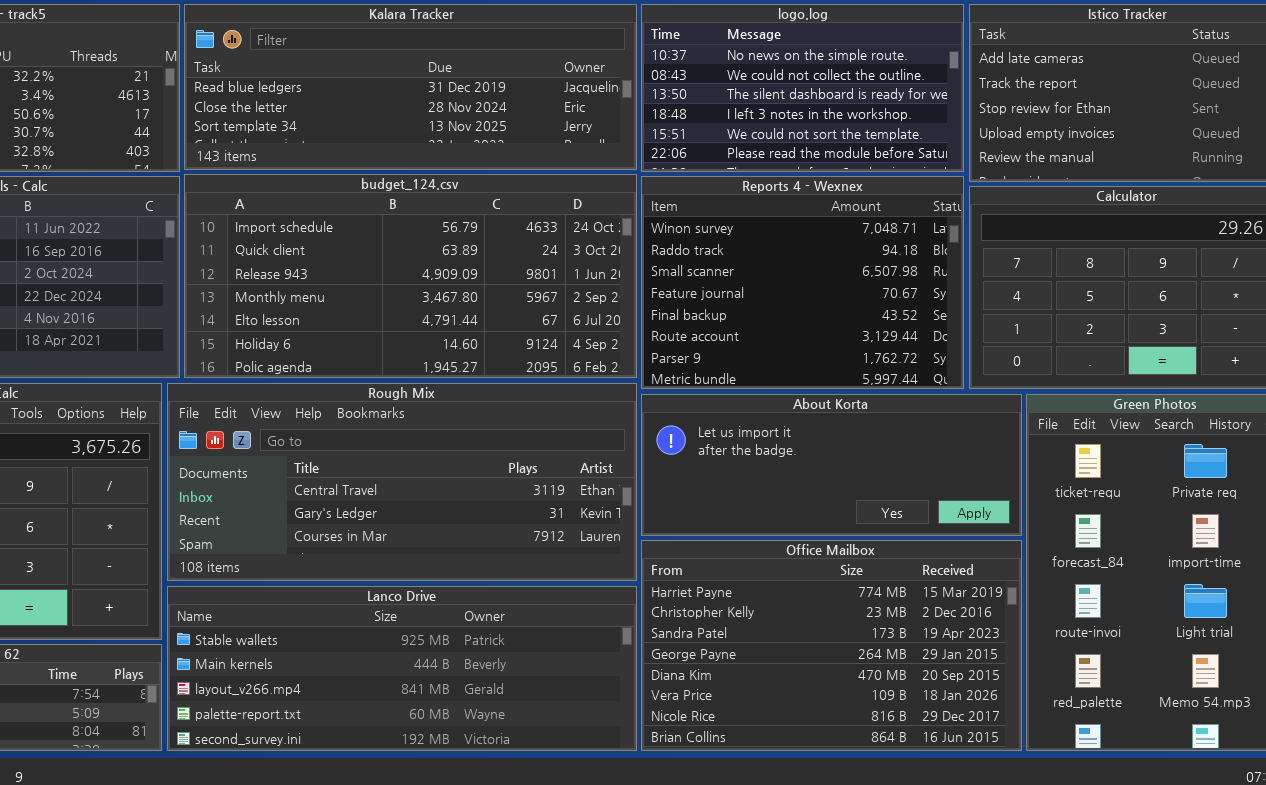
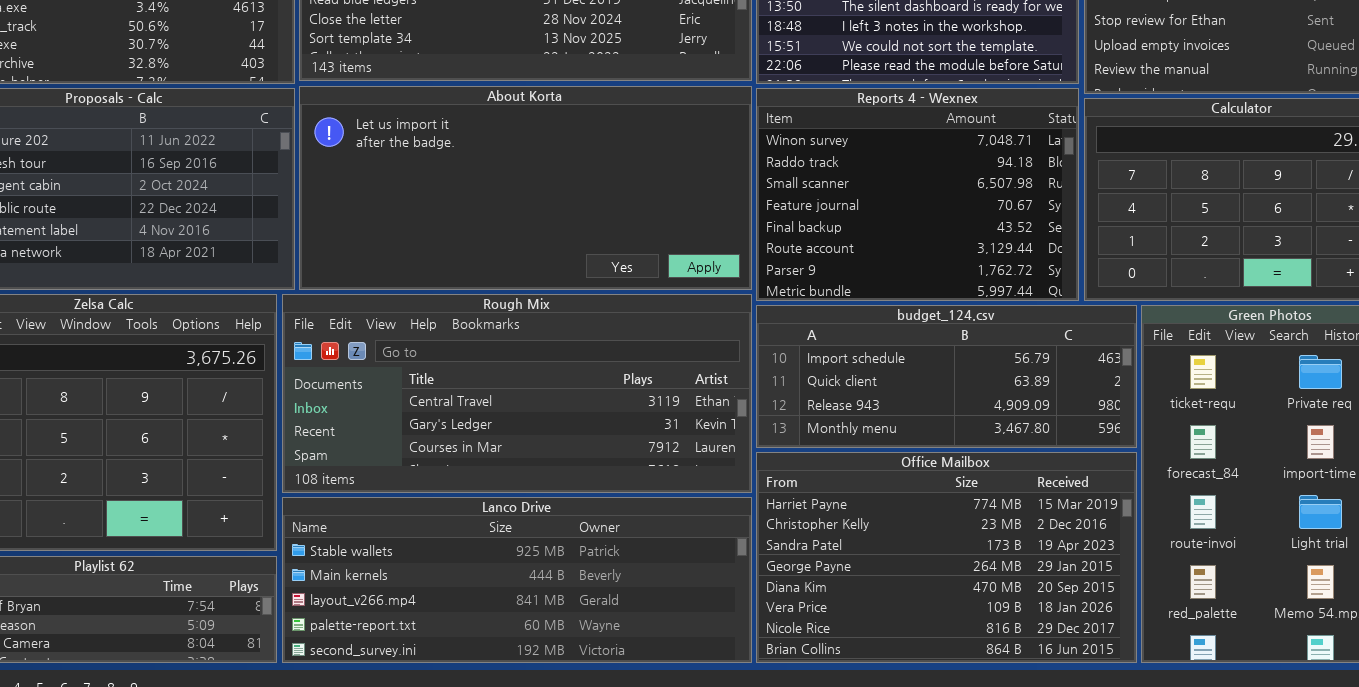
budget_124.csv: [184,174,637,378] -> [756,305,1137,448], moved, resized
About Korta: [641,394,1022,536] -> [299,86,752,290], moved, resized

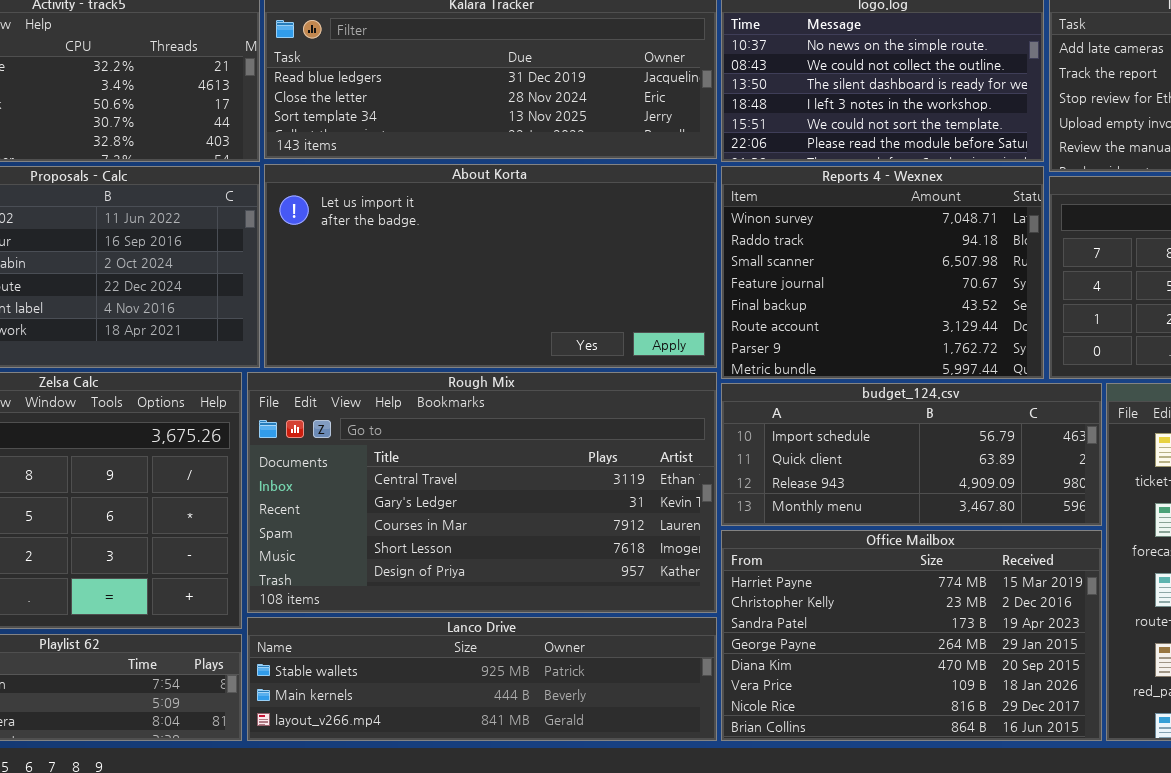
Rough Mix: [282,294,752,493] -> [247,372,717,613], resized
Lanco Drive: [282,497,752,663] -> [247,617,717,741], resized

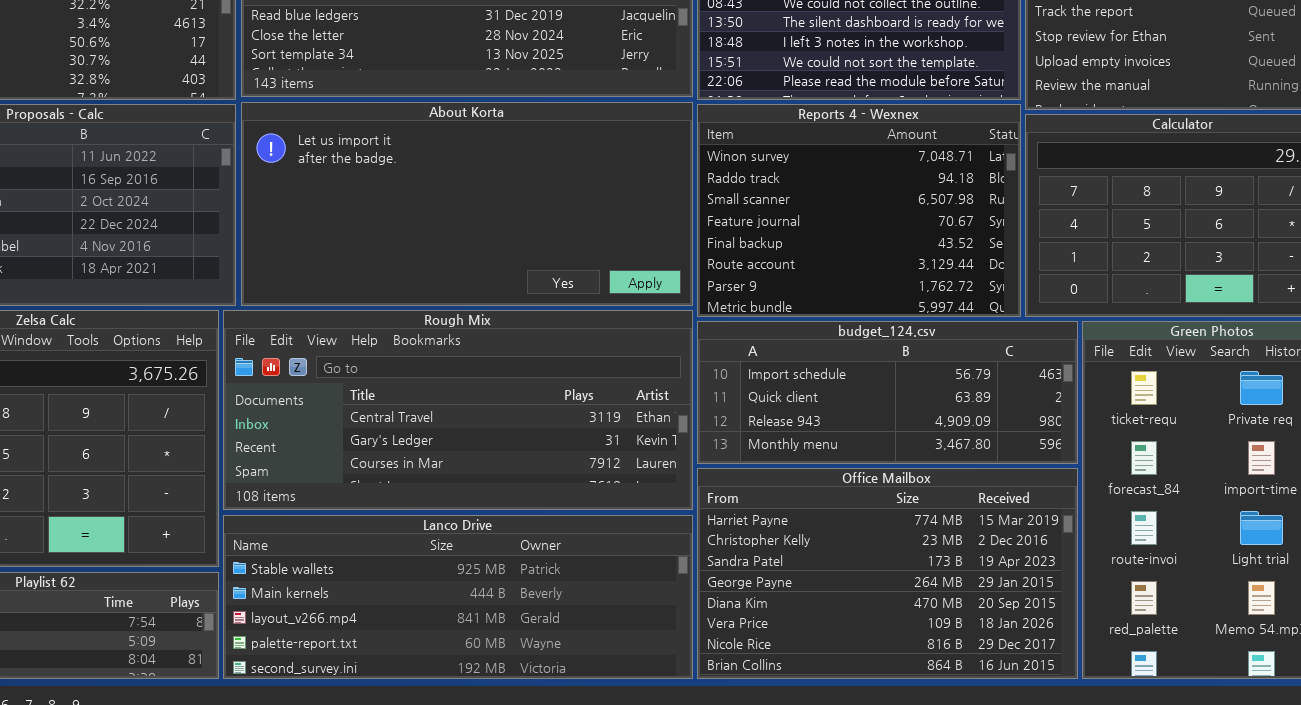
Rough Mix: [247,372,717,613] -> [223,310,693,510], resized
Lanco Drive: [247,617,717,741] -> [223,515,693,679], resized

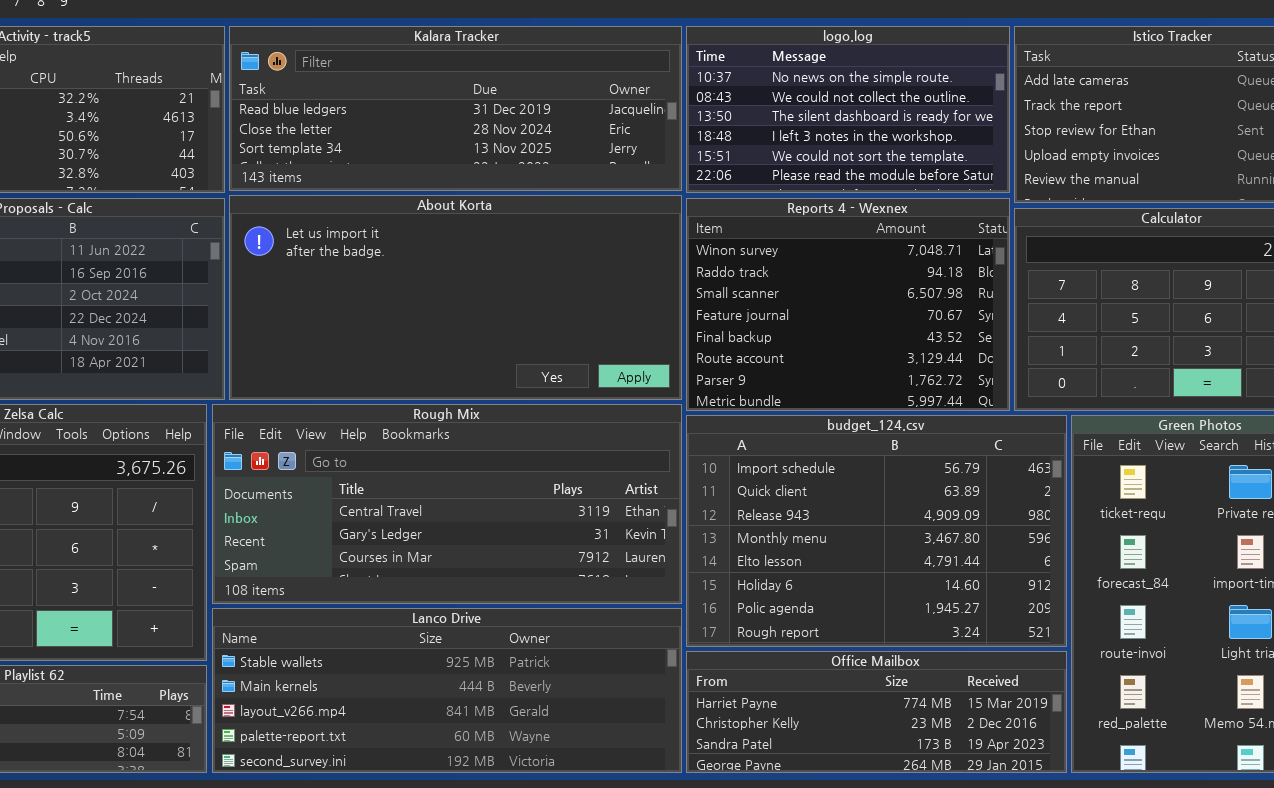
budget_124.csv: [697,321,1078,464] -> [686,415,1067,647], resized
Office Mailbox: [697,468,1078,679] -> [686,651,1067,773], resized

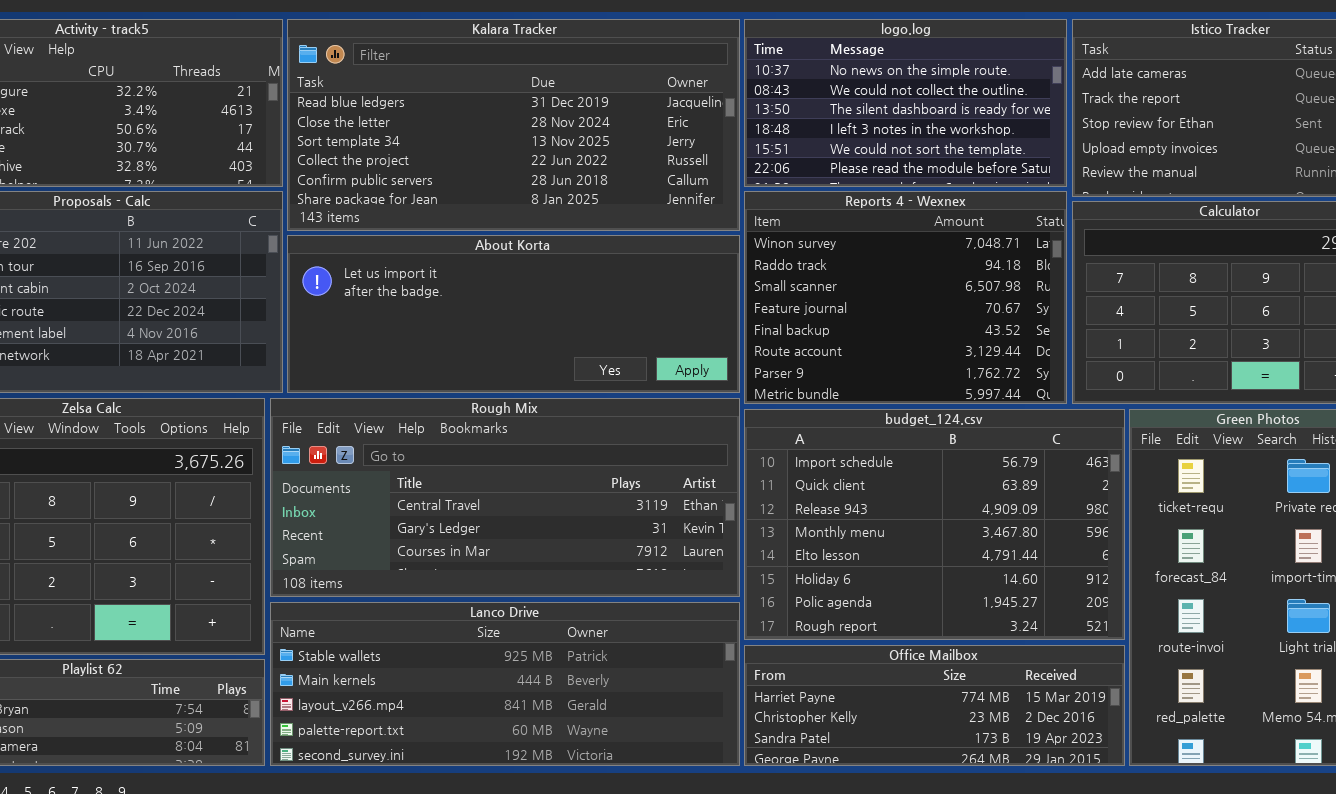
Kalara Tracker: [229,26,682,191] -> [287,19,740,231], resized
About Korta: [229,195,682,400] -> [287,235,740,393], resized

